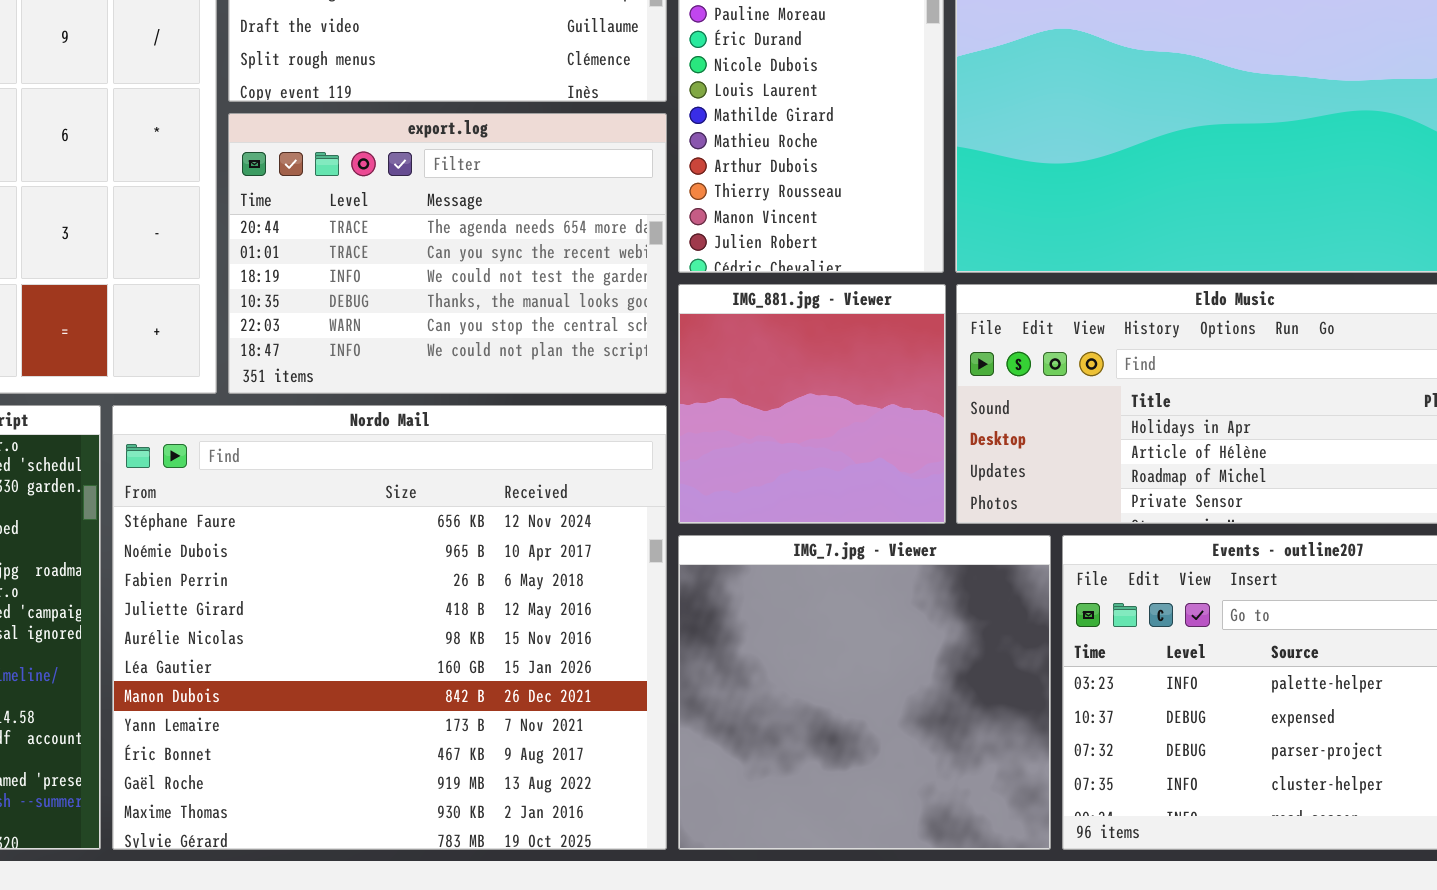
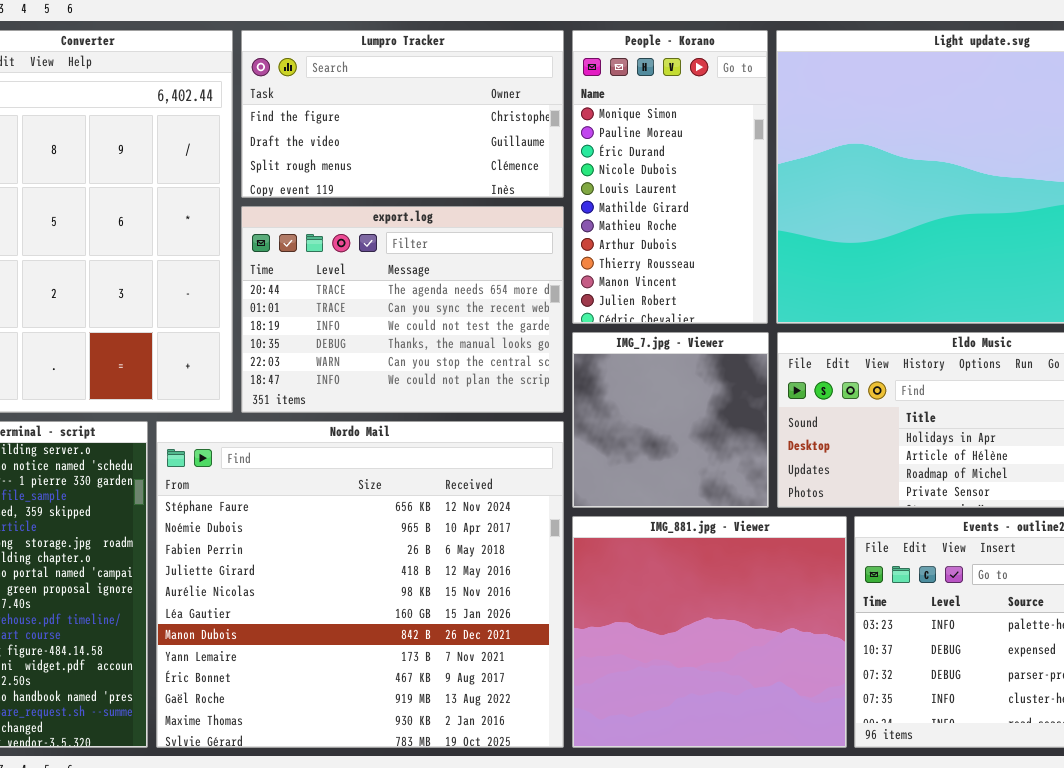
IMG_881.jpg - Viewer: [678,284,946,524] -> [572,516,847,748], moved, resized
IMG_7.jpg - Viewer: [678,535,1051,850] -> [572,332,769,508], moved, resized

